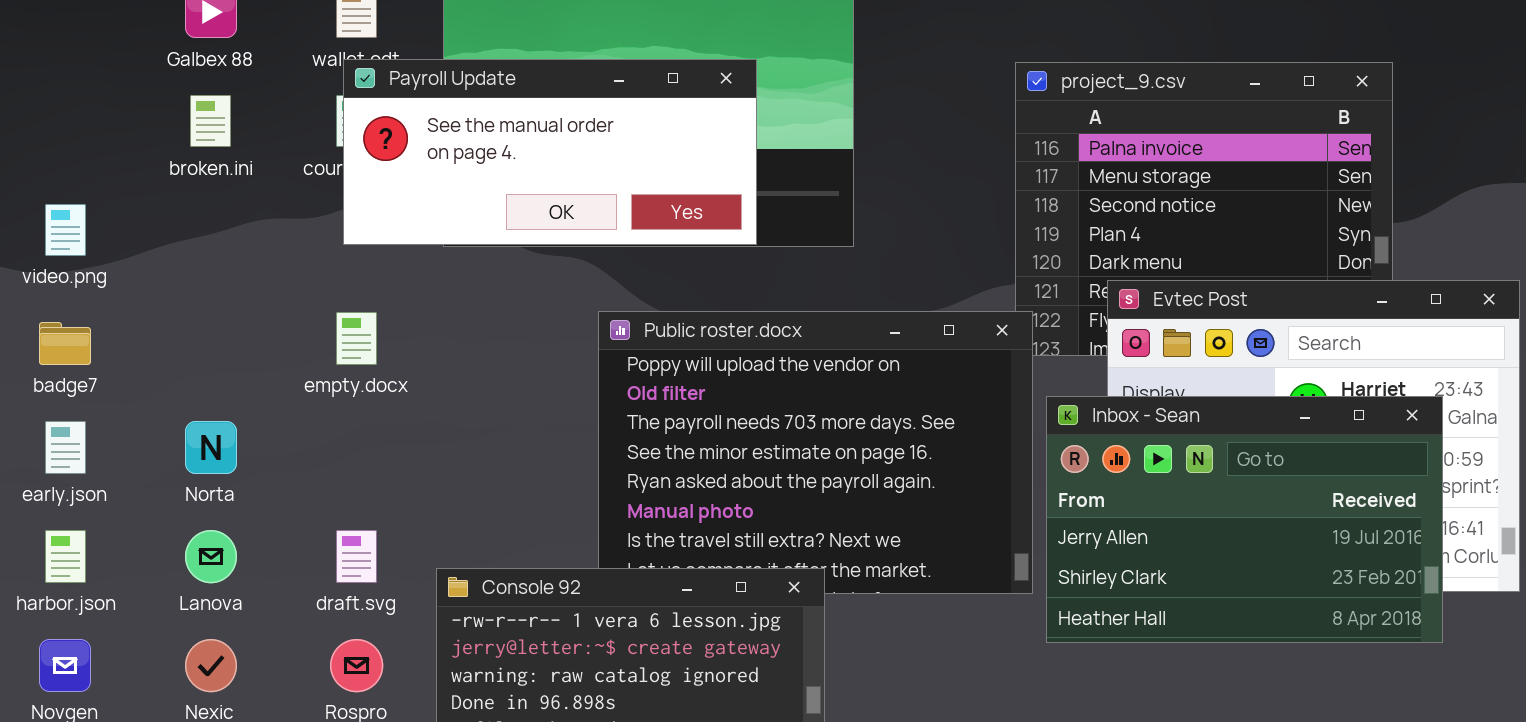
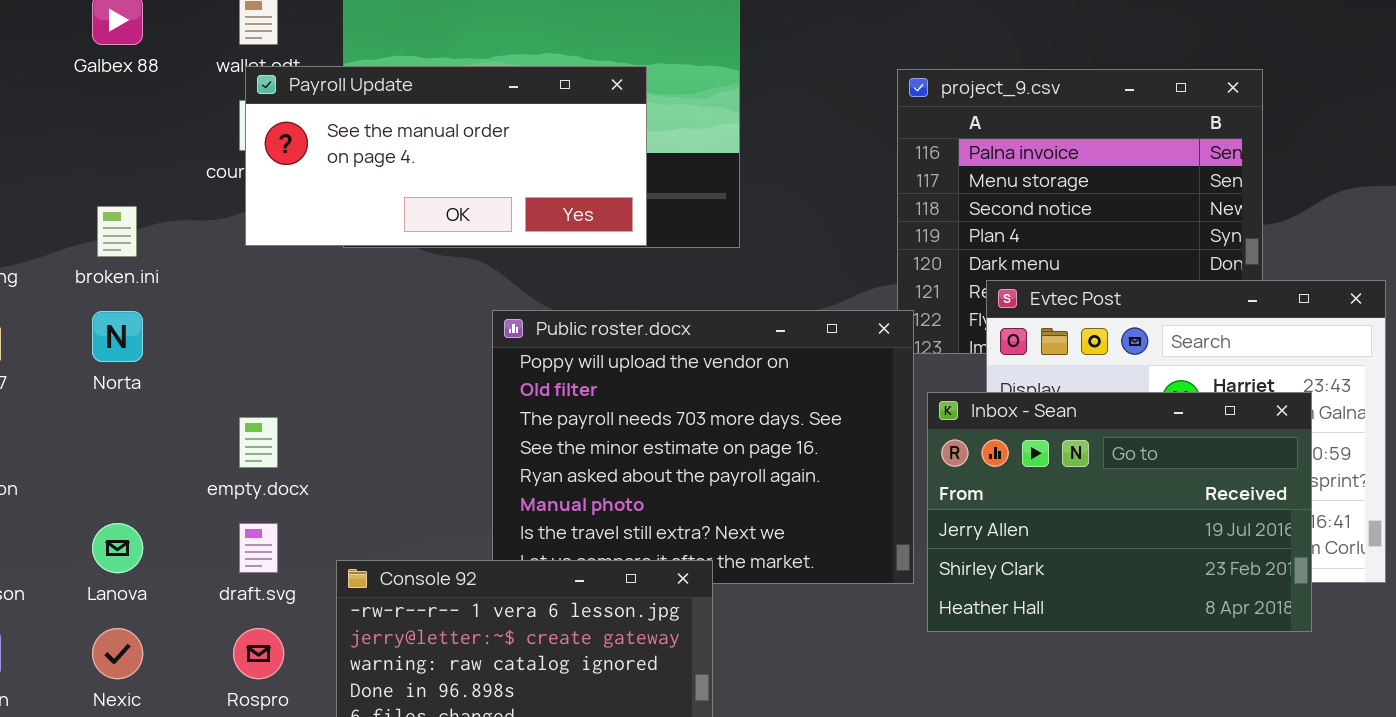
broken.ini: [190,95,231,147] -> [97,206,137,257], moved
empty.docx: [336,312,377,365] -> [239,417,278,468], moved
Norta: [185,421,237,474] -> [92,311,143,362], moved

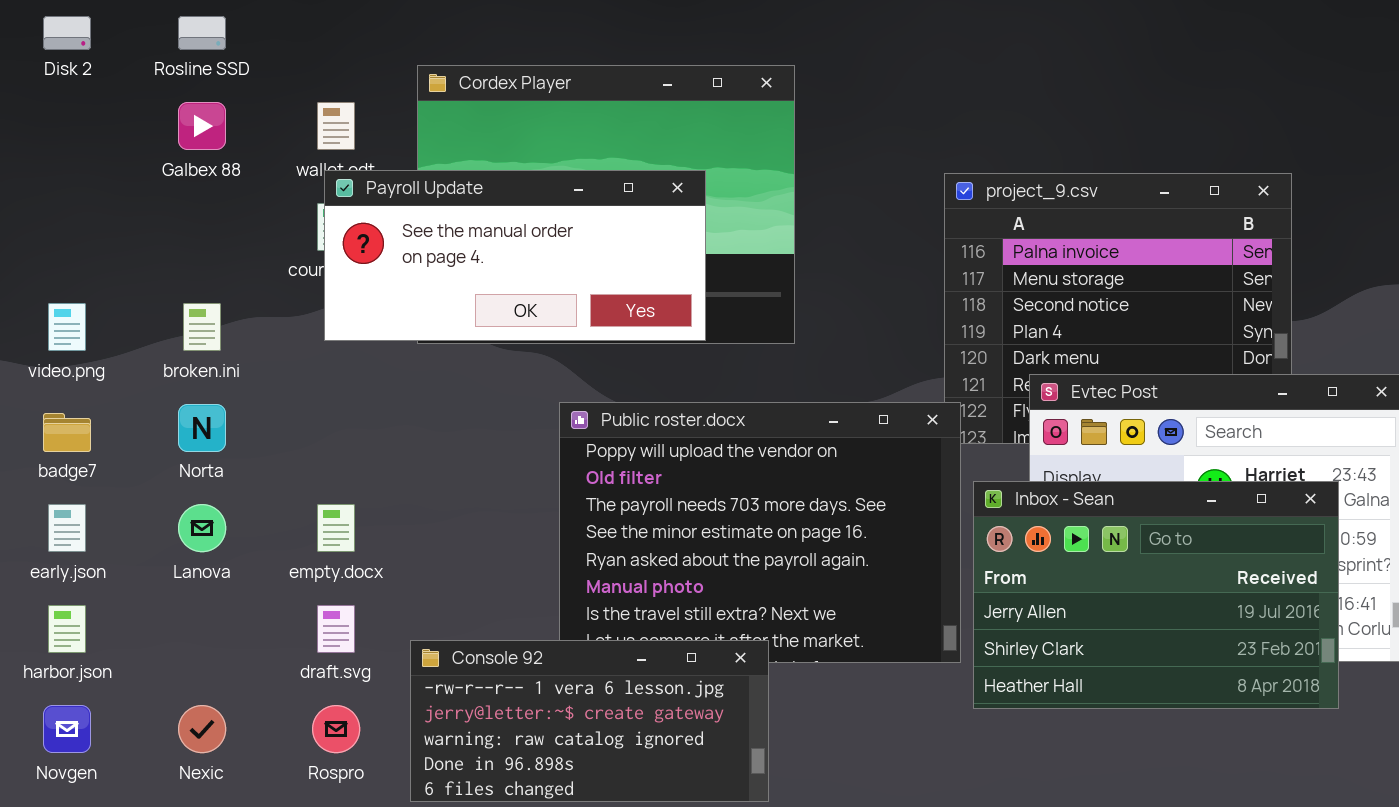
Lanova: [92,523,143,573] -> [178,504,226,552], moved

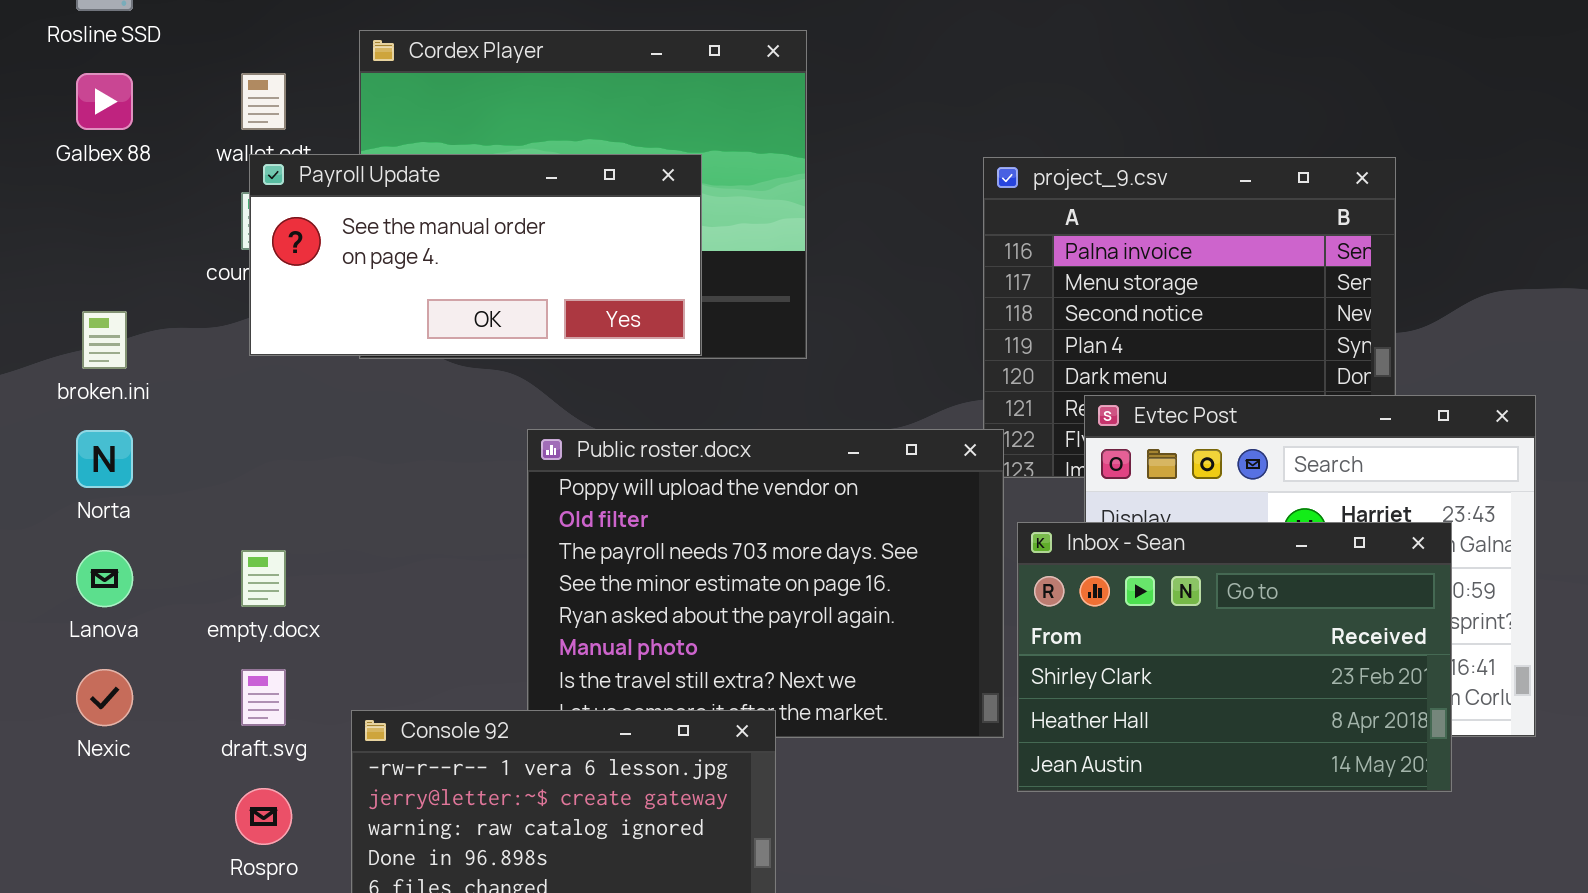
Inbox - Sean: [973,481,1339,709] -> [1017,522,1452,792], scrolled down 1 row
Nexic: [178,705,226,753] -> [76,669,133,726], moved

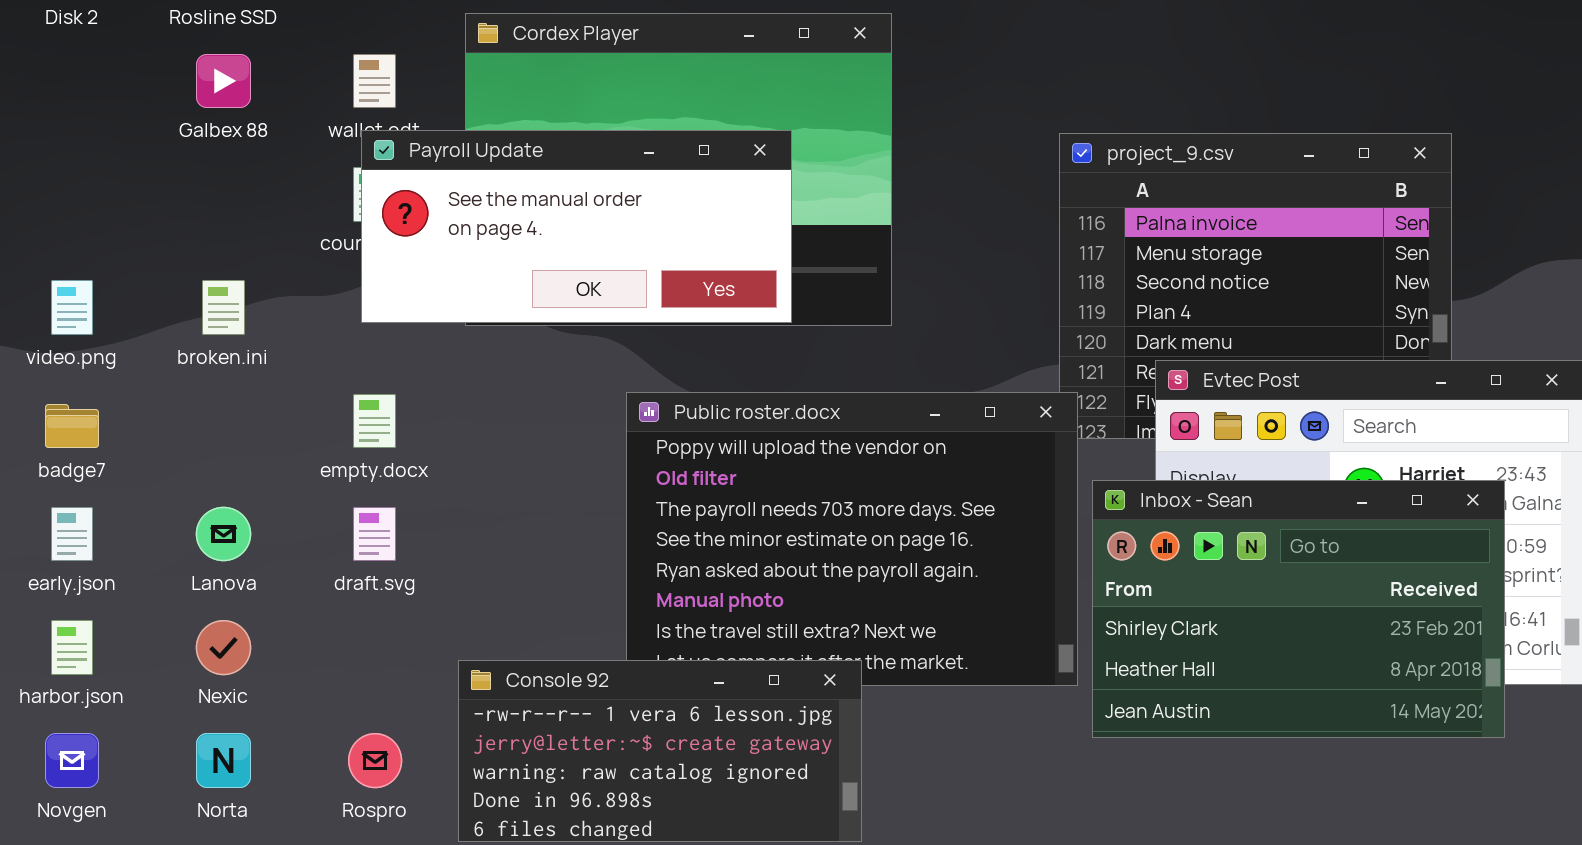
Norta: [76,430,133,488] -> [196,733,251,788], moved
empty.docx: [241,550,286,607] -> [353,394,396,448], moved
draft.svg: [241,669,286,726] -> [353,507,396,561], moved

